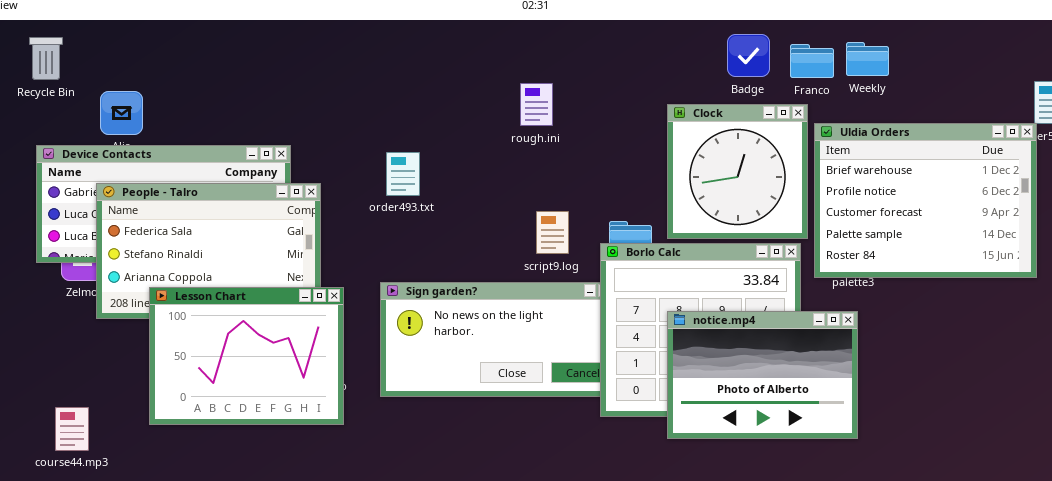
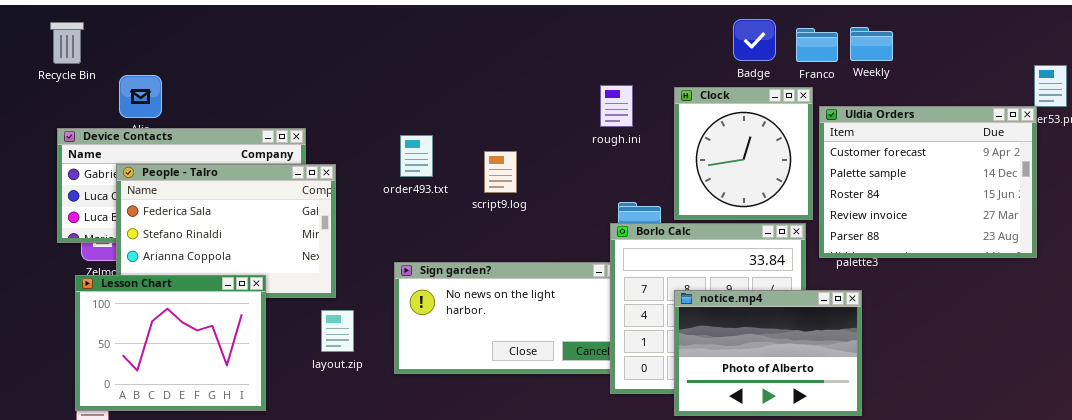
rough.ini: [520,83,553,126] -> [600,85,633,127], moved
Uldia Orders: [814,123,1037,278] -> [819,106,1037,258], scrolled down 2 rows
script9.log: [536,211,569,254] -> [484,151,517,193], moved
Lesson Chart: [149,287,344,425] -> [75,275,266,411], moved

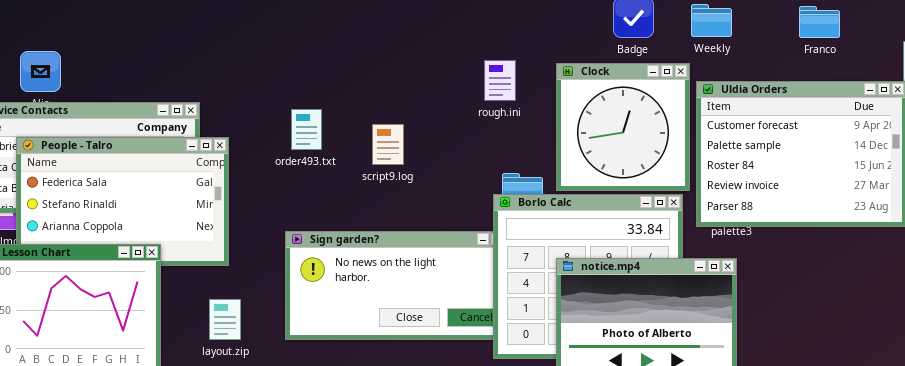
Weekly: [850,27,893,61] -> [691,4,732,37], moved
Franco: [796,28,838,62] -> [799,6,840,38], moved
layout.zip: [321,310,354,352] -> [209,299,241,340], moved

